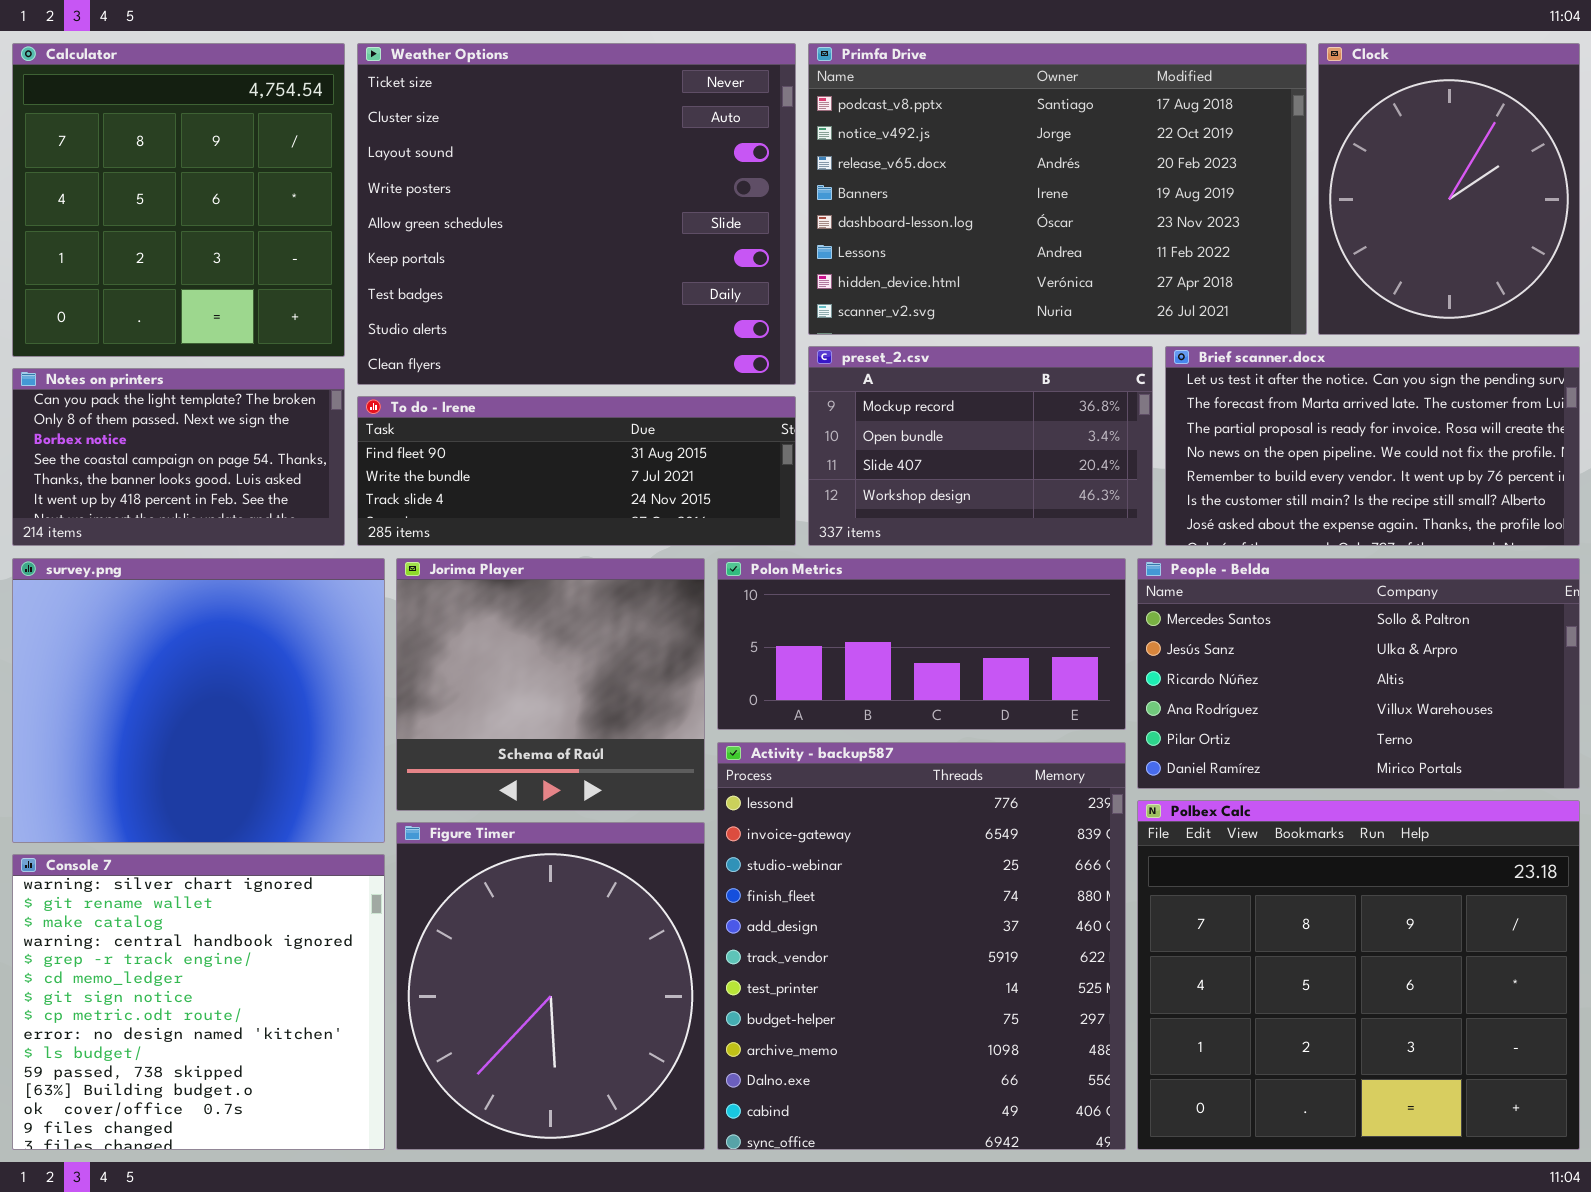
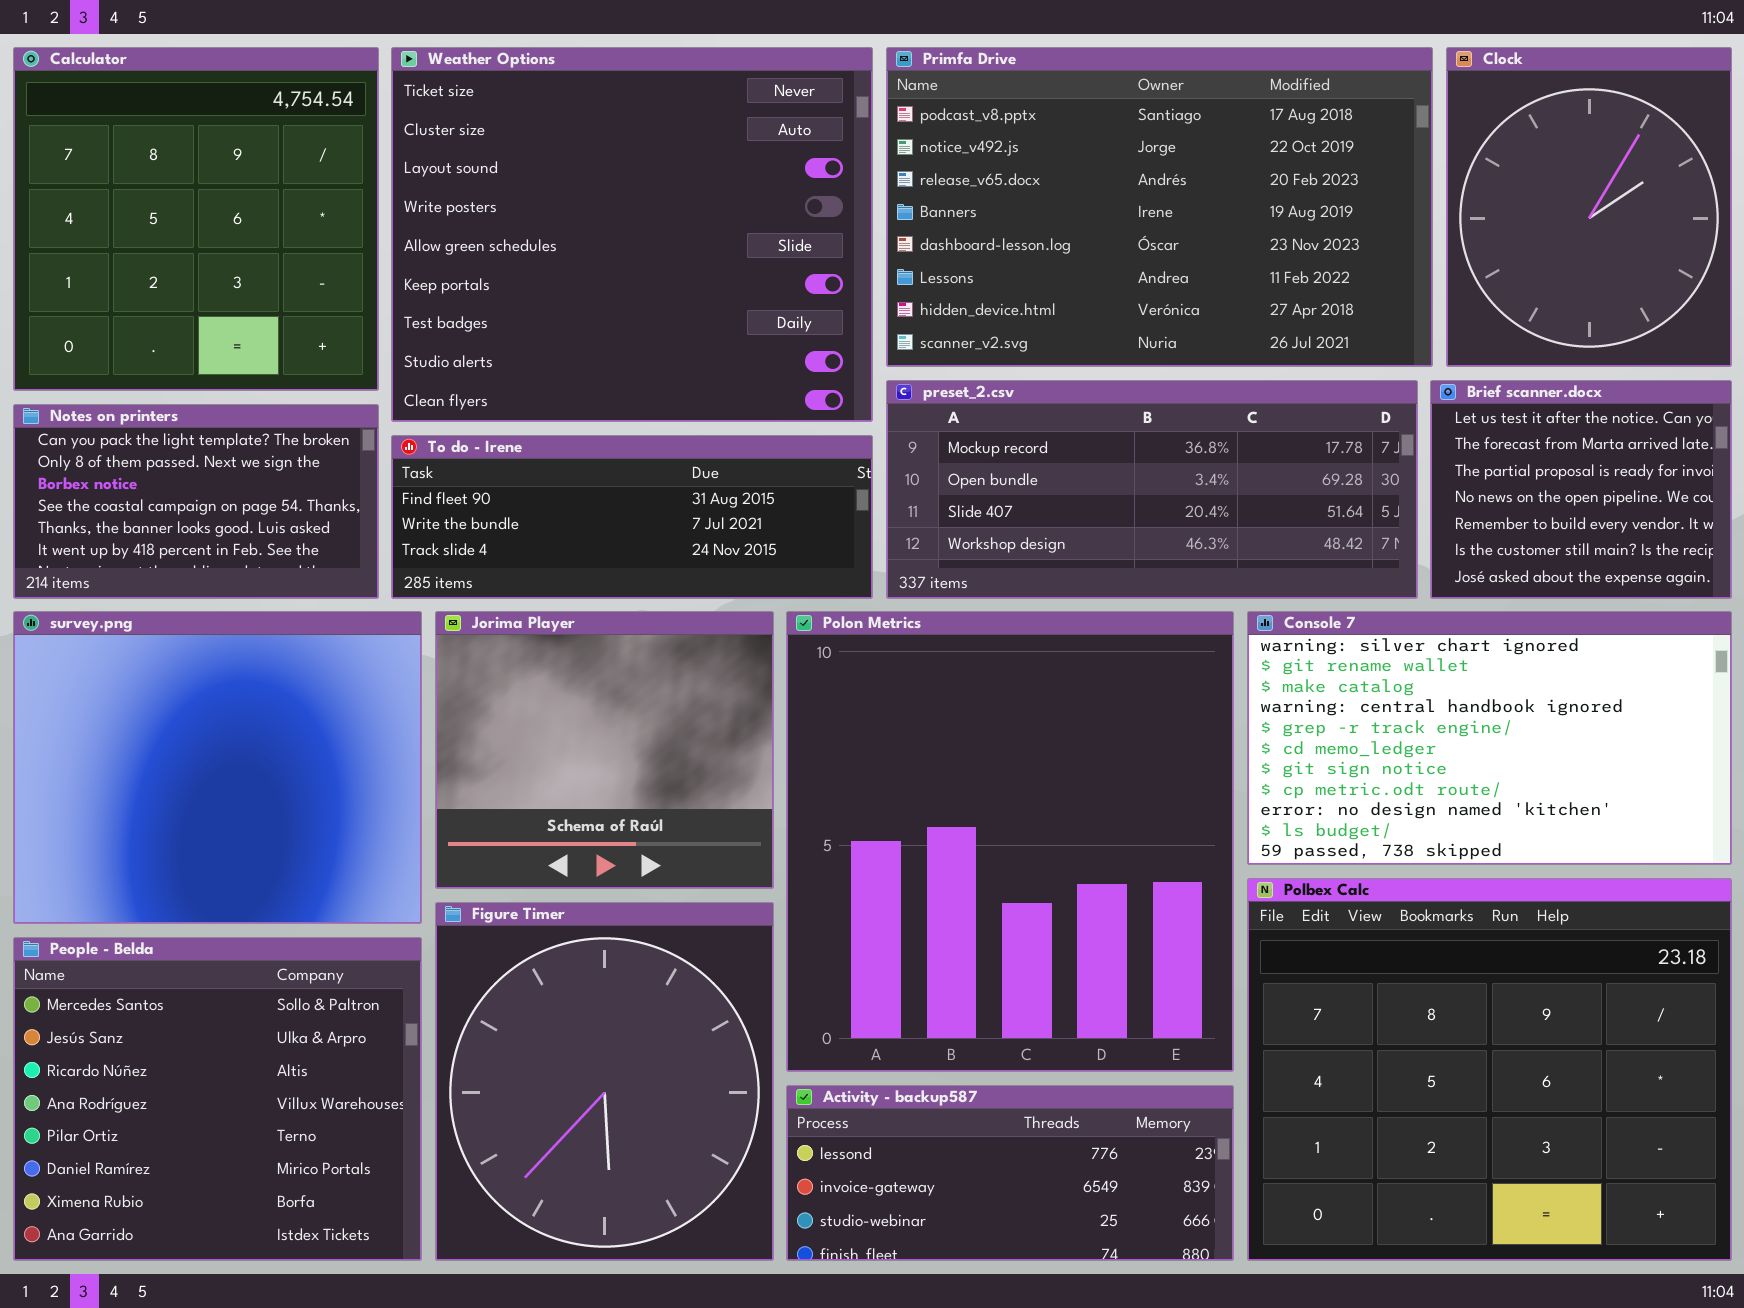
preset_2.csv: [808,346,1153,546] -> [886,380,1418,599], resized
Brief scanner.docx: [1165,346,1580,546] -> [1430,380,1732,599], resized
Polon Metrics: [717,558,1126,730] -> [786,611,1234,1072], resized
People - Belda: [1137,558,1580,789] -> [13,937,422,1261], moved, resized
Activity - backup587: [717,742,1126,1150] -> [786,1085,1234,1261], resized
Console 7: [12,854,385,1150] -> [1247,611,1732,865], moved, resized

